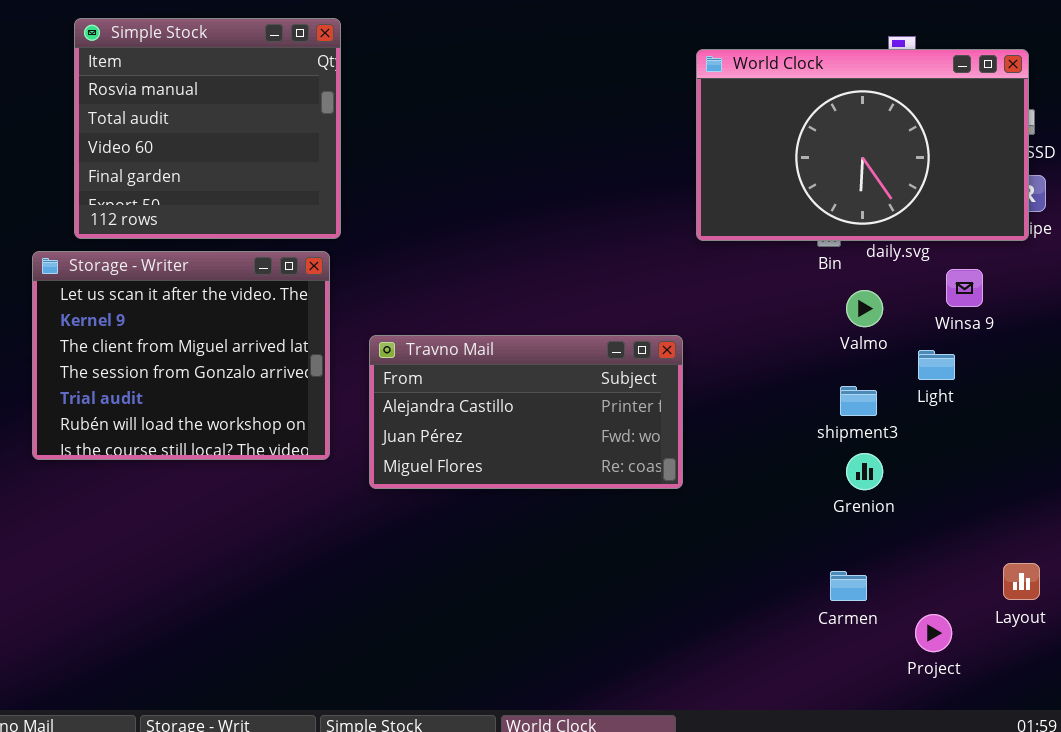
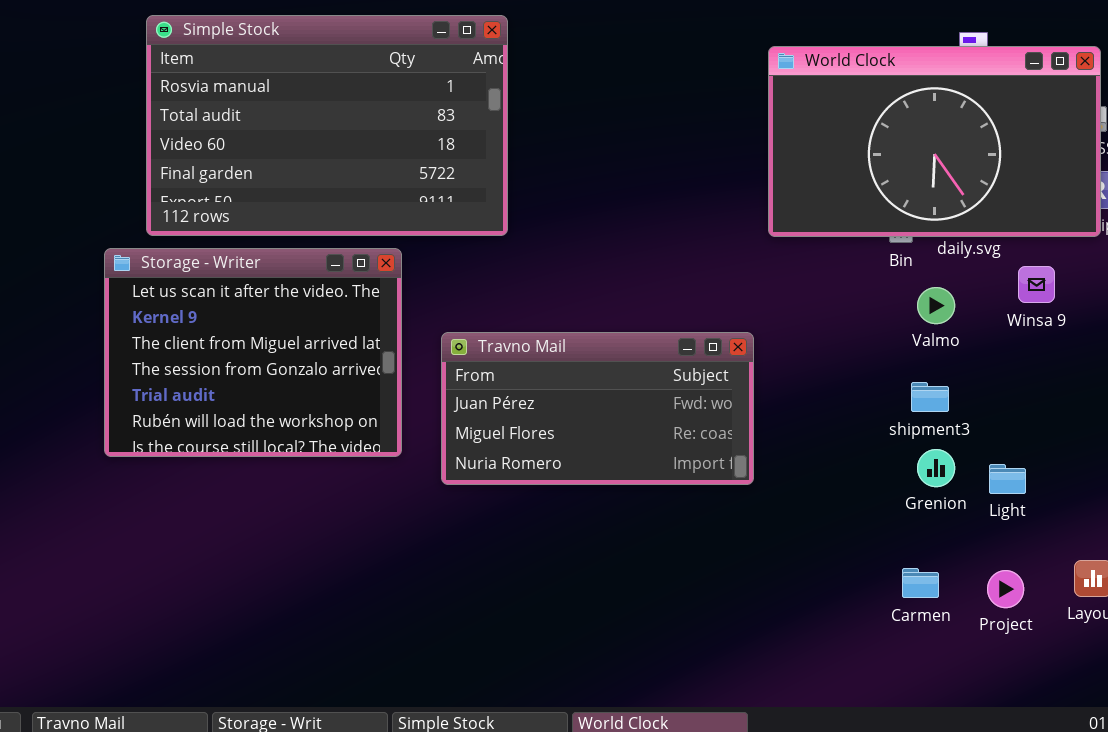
Simple Stock: [74,18,341,239] -> [146,15,508,236], resized
Travno Mail: [369,335,683,489] -> [441,332,754,485], scrolled down 1 row
Light: [918,350,955,380] -> [989,464,1026,494], moved
Project: [915,614,952,652] -> [987,570,1024,608], moved

